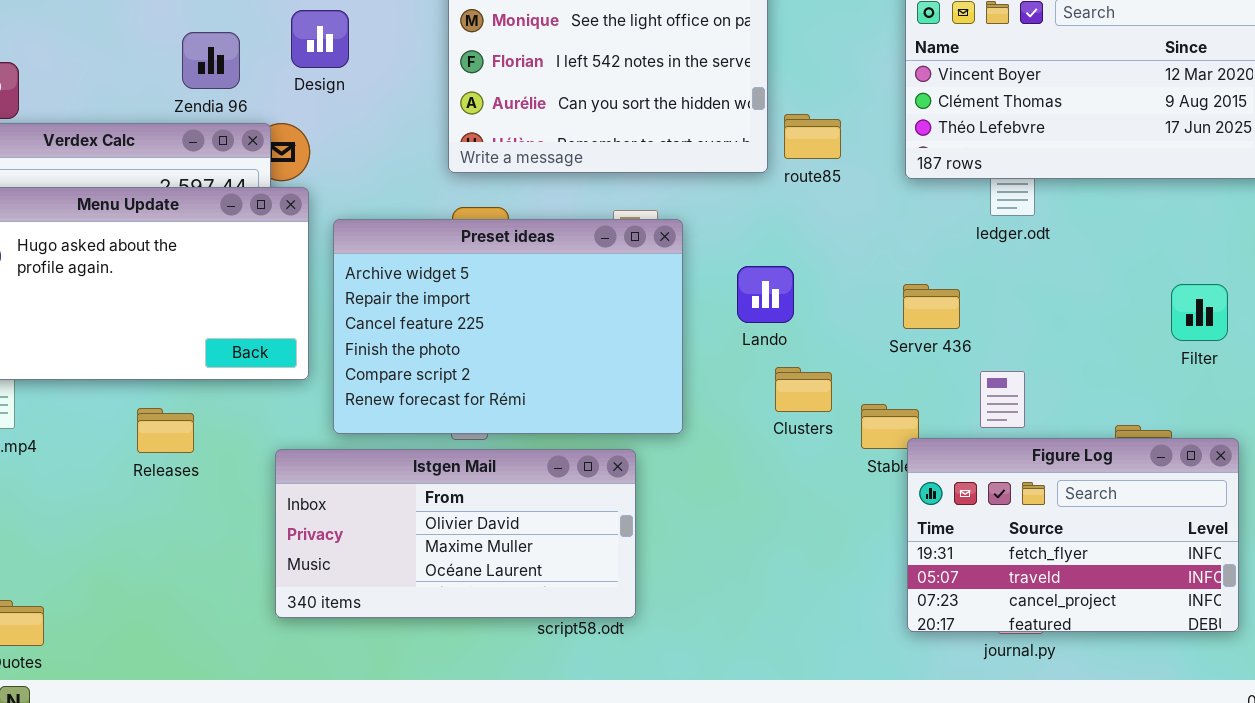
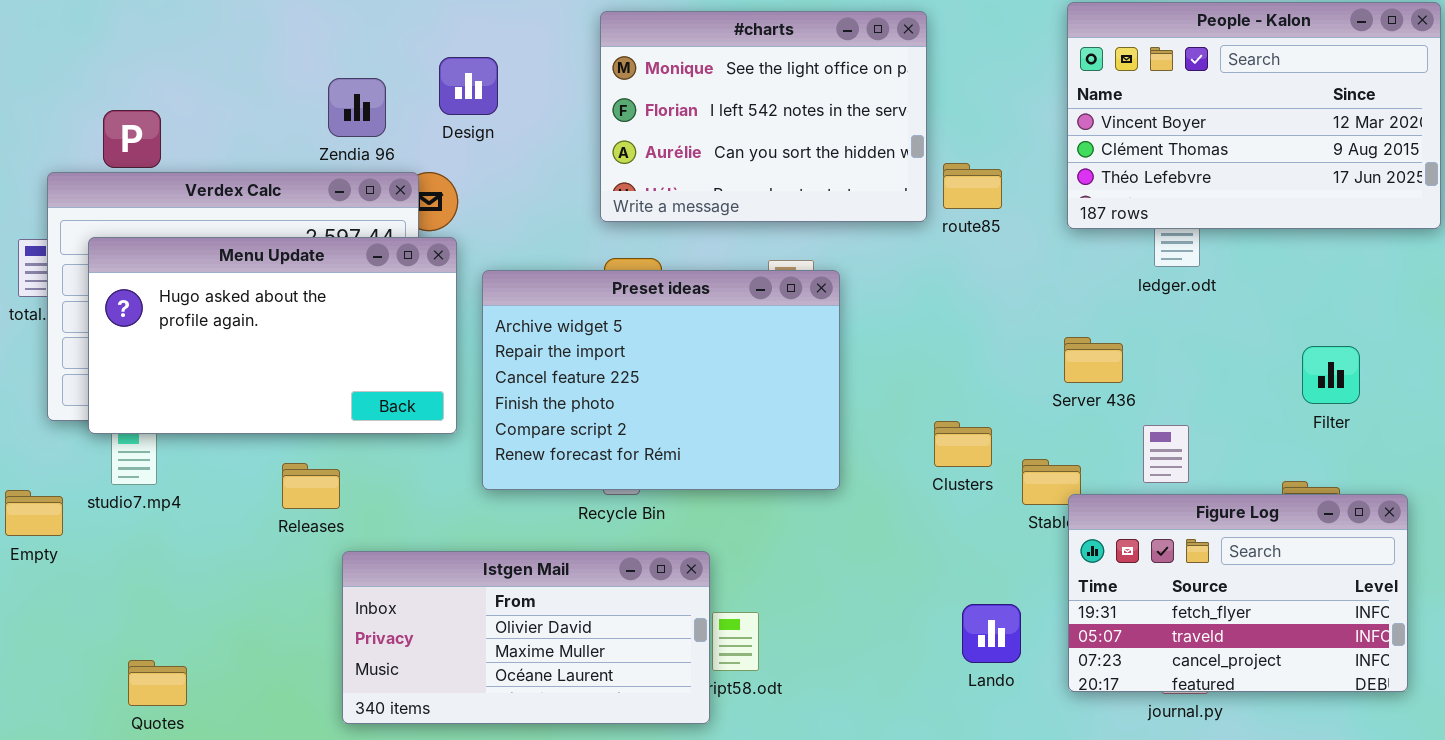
Lando: [737,266,794,323] -> [962,604,1021,663], moved
Filter: [1171,284,1228,341] -> [1302,346,1360,404], moved
Istgen Mail: [275,449,636,618] -> [342,551,710,724], moved

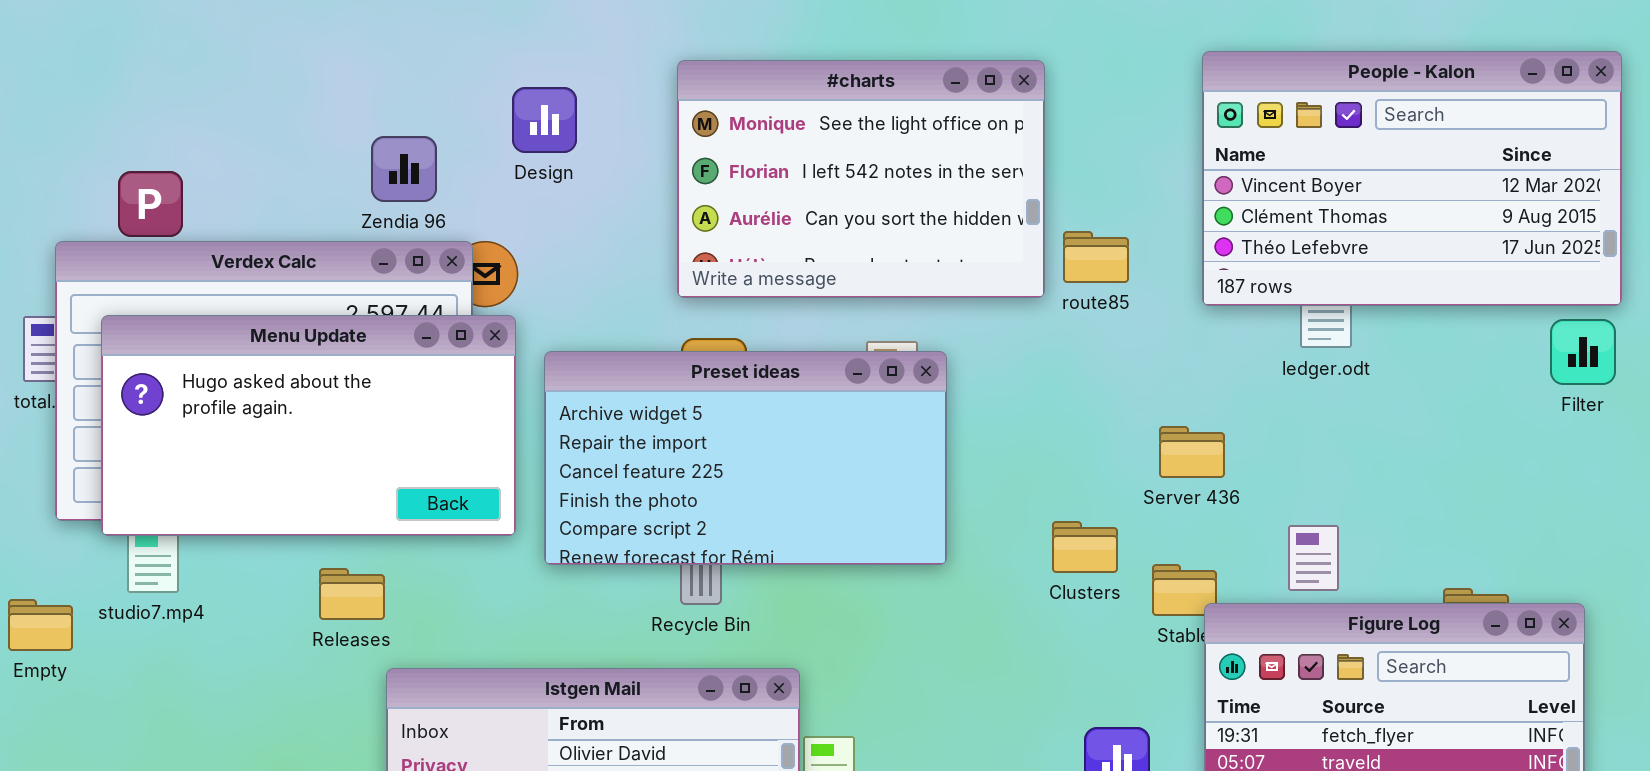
Design: [439,57,498,115] -> [512,87,577,153], moved
Preset ideas: [482,270,840,490] -> [544,351,947,565], resized
Server 436: [1064,337,1123,383] -> [1159,426,1225,478], moved
Filter: [1302,346,1360,404] -> [1550,319,1616,385], moved

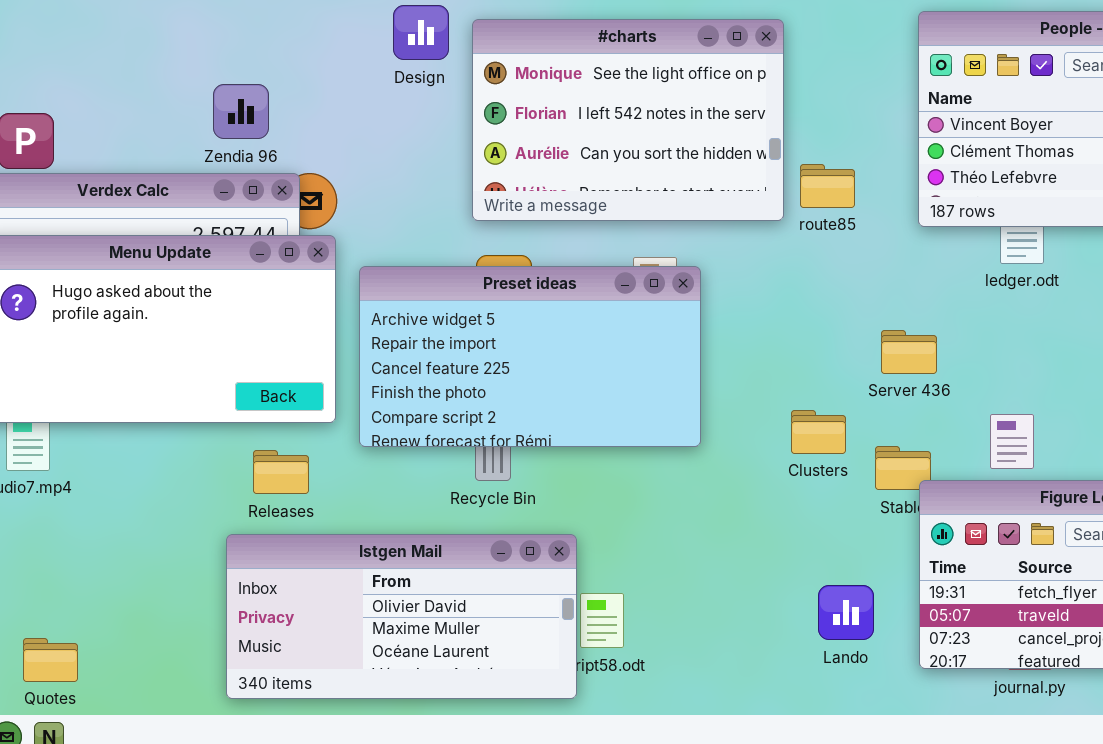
Design: [512,87,577,153] -> [393,5,449,60], moved
Releases: [319,568,385,620] -> [253,450,309,494], moved

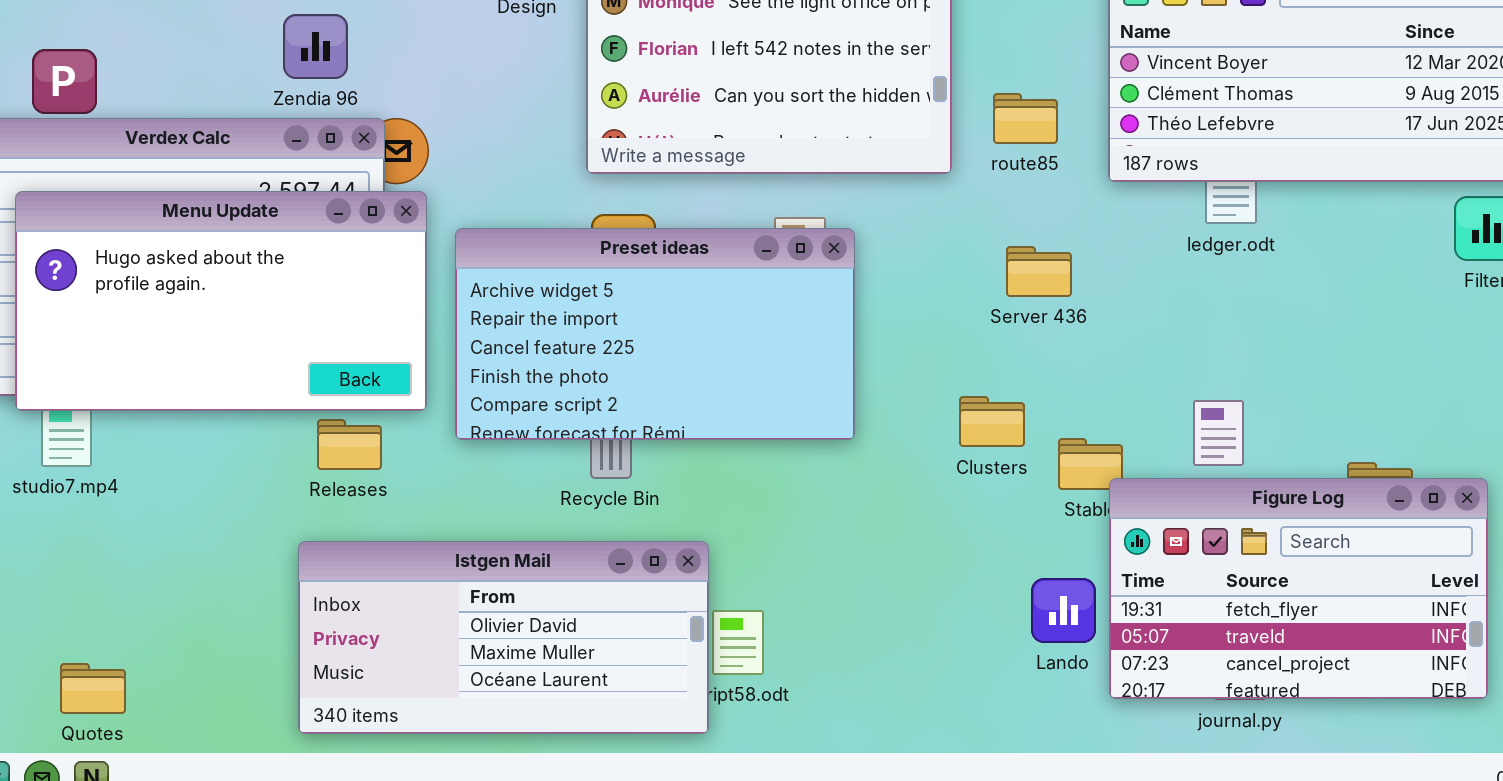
route85: [800,164,855,208] -> [993,93,1058,144], moved
Server 436: [881,330,937,374] -> [1006,246,1072,297], moved
Releases: [253,450,309,494] -> [317,419,382,470], moved
Lando: [818,585,874,640] -> [1031,578,1096,643], moved

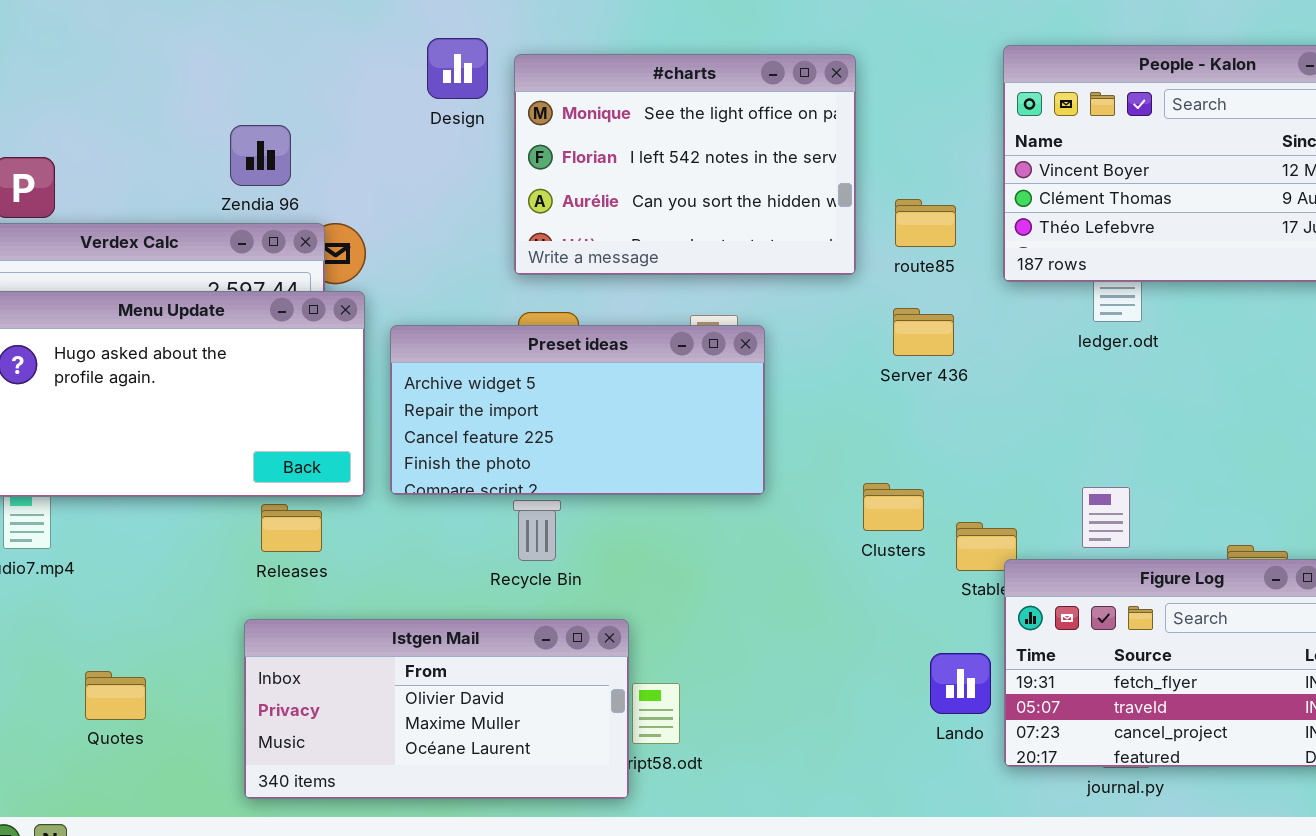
Preset ideas: [455,228,855,440] -> [390,325,765,495], resized
Server 436: [1006,246,1072,297] -> [893,308,954,356], moved
Quotes: [60,663,126,714] -> [85,671,146,720], moved

